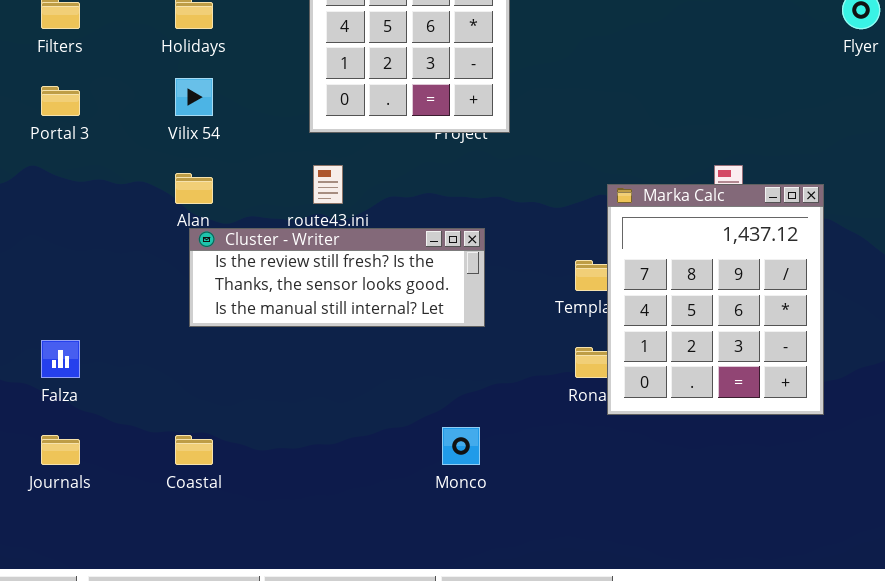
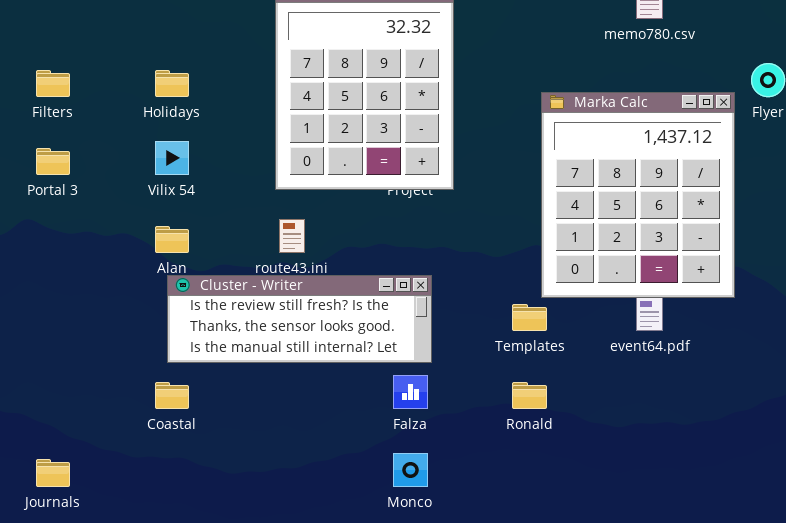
Marka Calc: [607,184,824,415] -> [541,92,735,298], moved
Falza: [41,340,80,378] -> [393,375,428,409], moved
Coastal: [175,435,213,465] -> [155,382,189,409], moved

